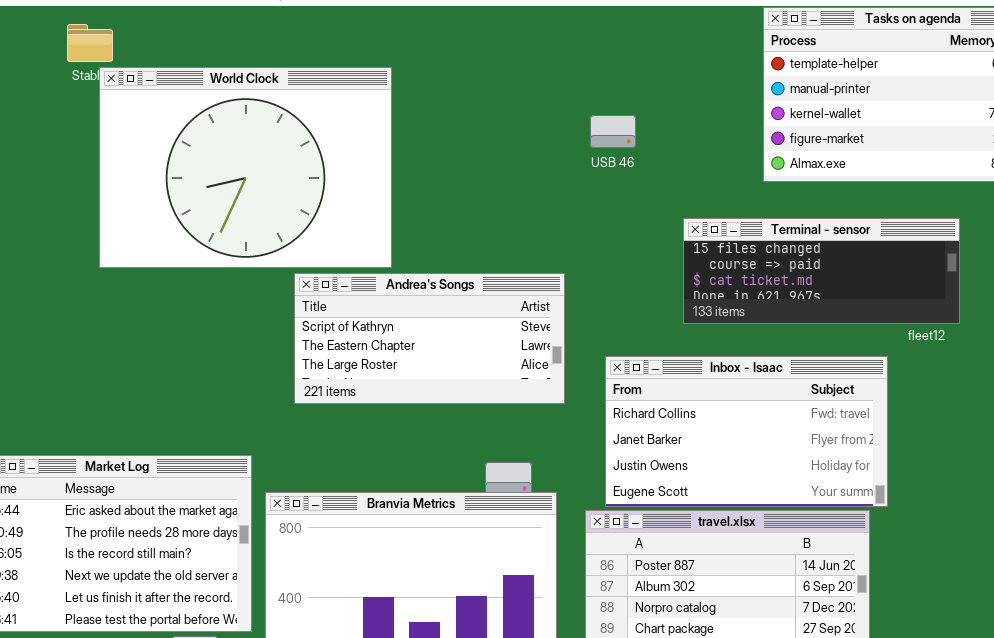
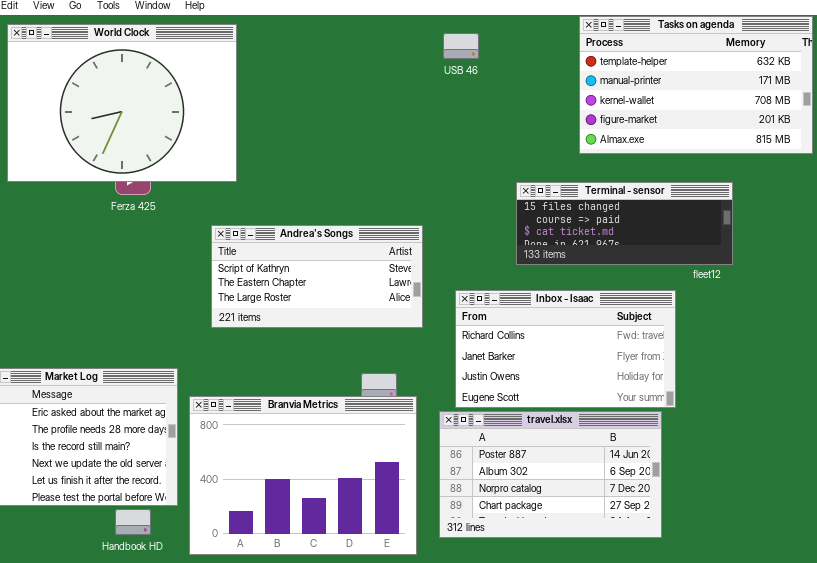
World Clock: [99,67,392,268] -> [7,24,237,182], moved
USB 46: [590,115,636,148] -> [443,33,479,59], moved

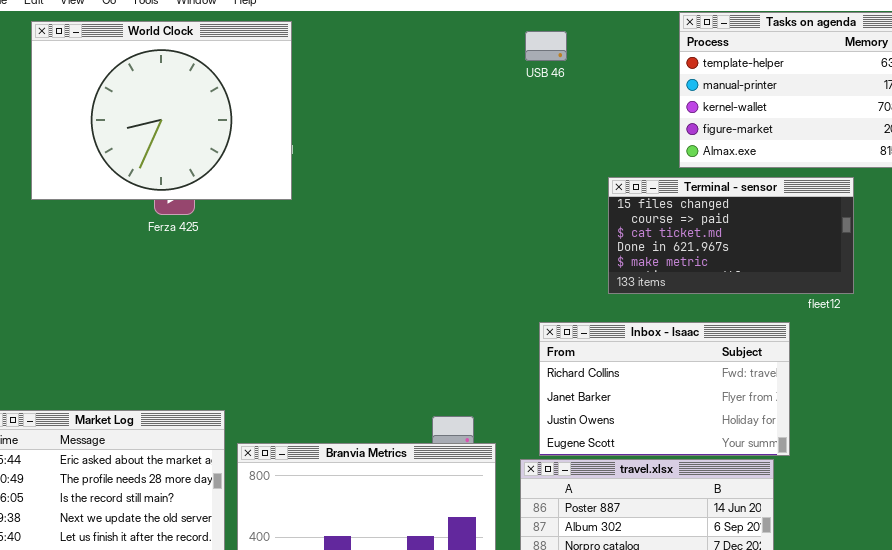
Terminal - sensor: [516,182,733,265] -> [608,177,854,294], resized
Andrea's Songs: [211,225,423,328] -> none, closed

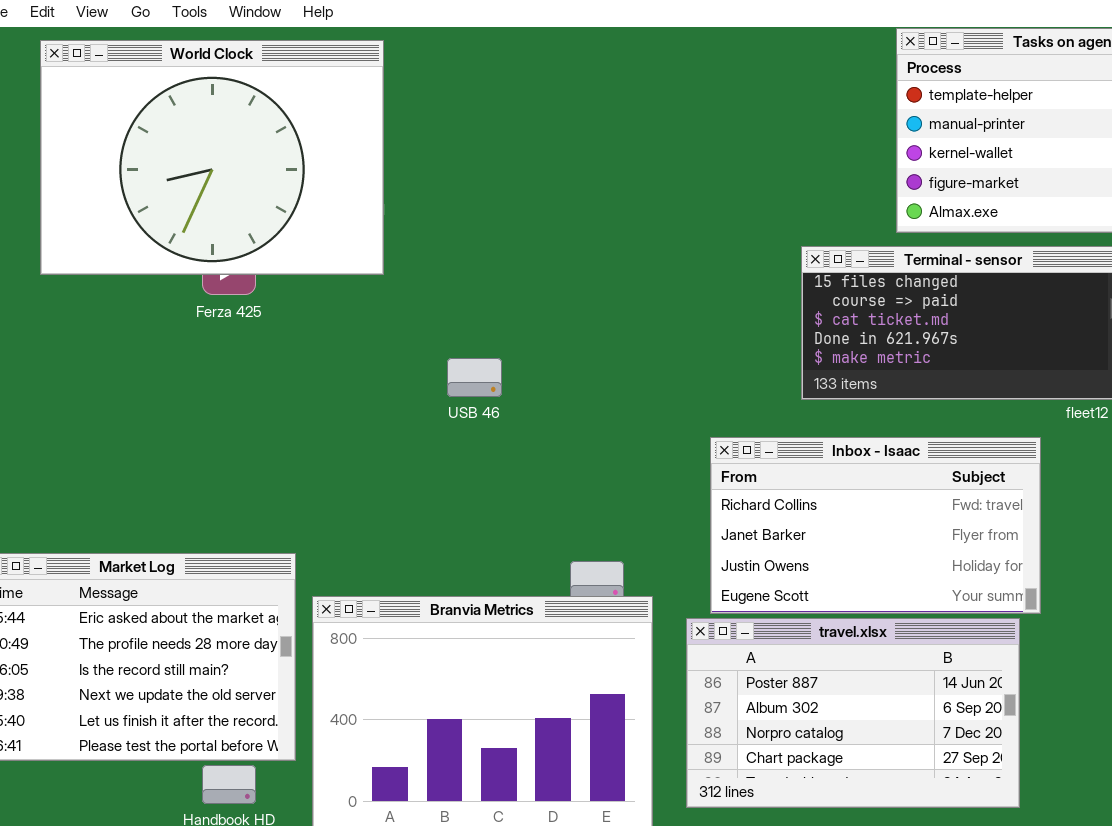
USB 46: [525,31,567,61] -> [447,358,502,397], moved

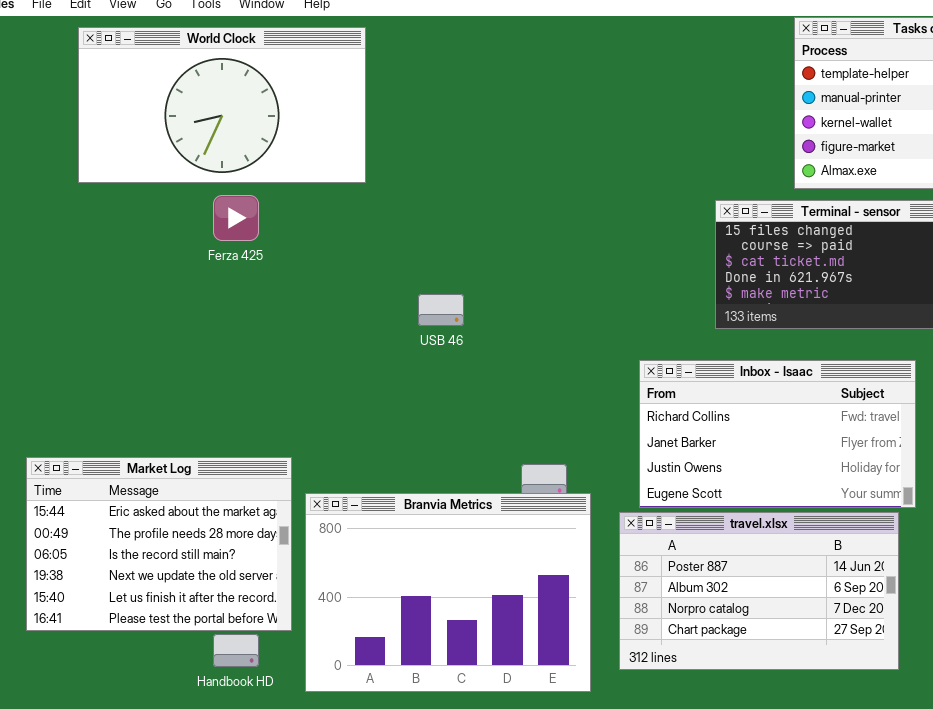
World Clock: [40,40,384,275] -> [78,27,366,183], resized

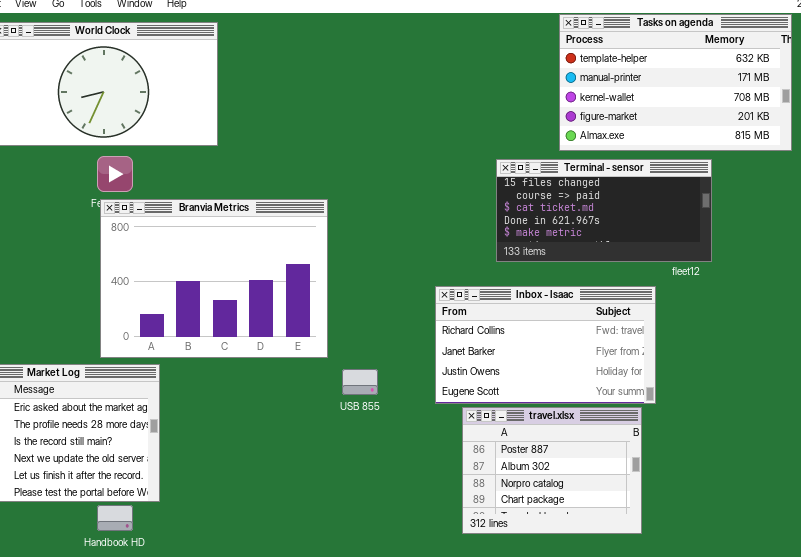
Branvia Metrics: [305,493,591,692] -> [100,199,328,358], moved
travel.xlsx: [619,512,899,670] -> [462,407,642,534], resized

